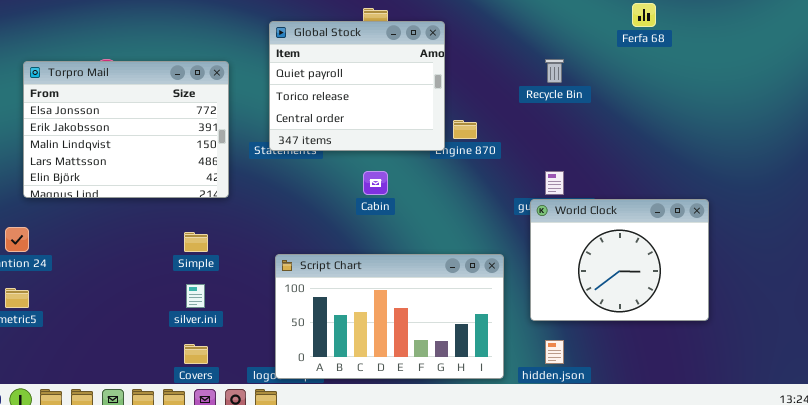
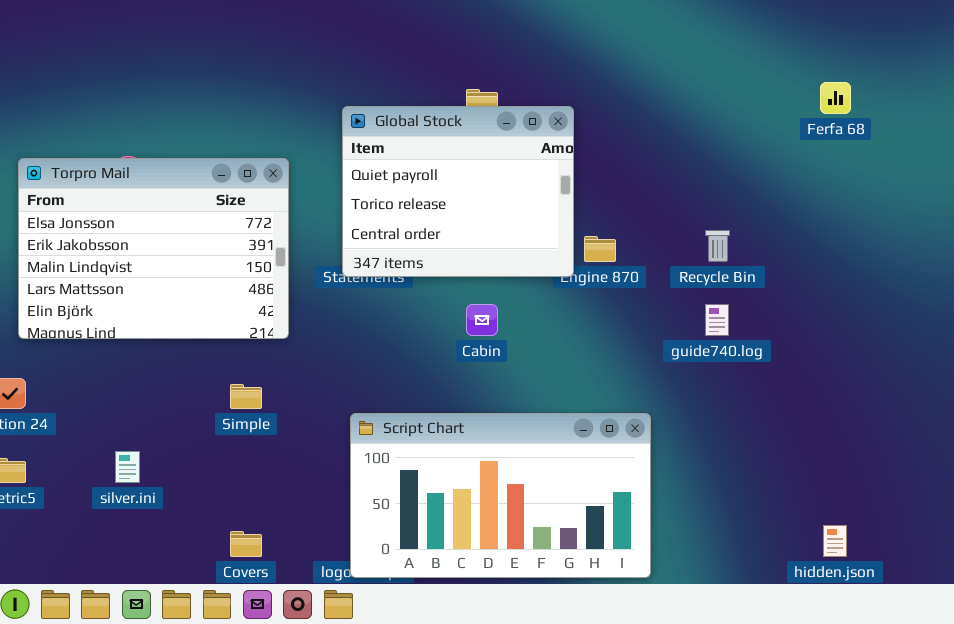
Recycle Bin: [545,59,564,83] -> [705,230,730,262], moved
World Clock: [530,199,709,321] -> none, closed
silver.ini: [186,284,205,308] -> [115,451,140,483], moved
hidden.json: [545,340,564,364] -> [823,525,847,557], moved

